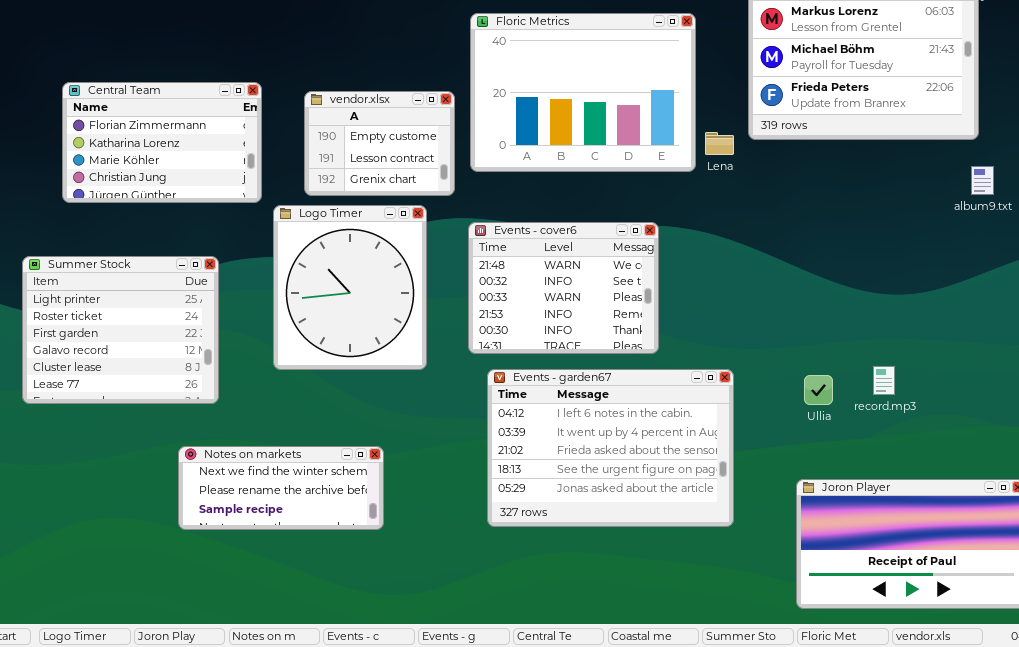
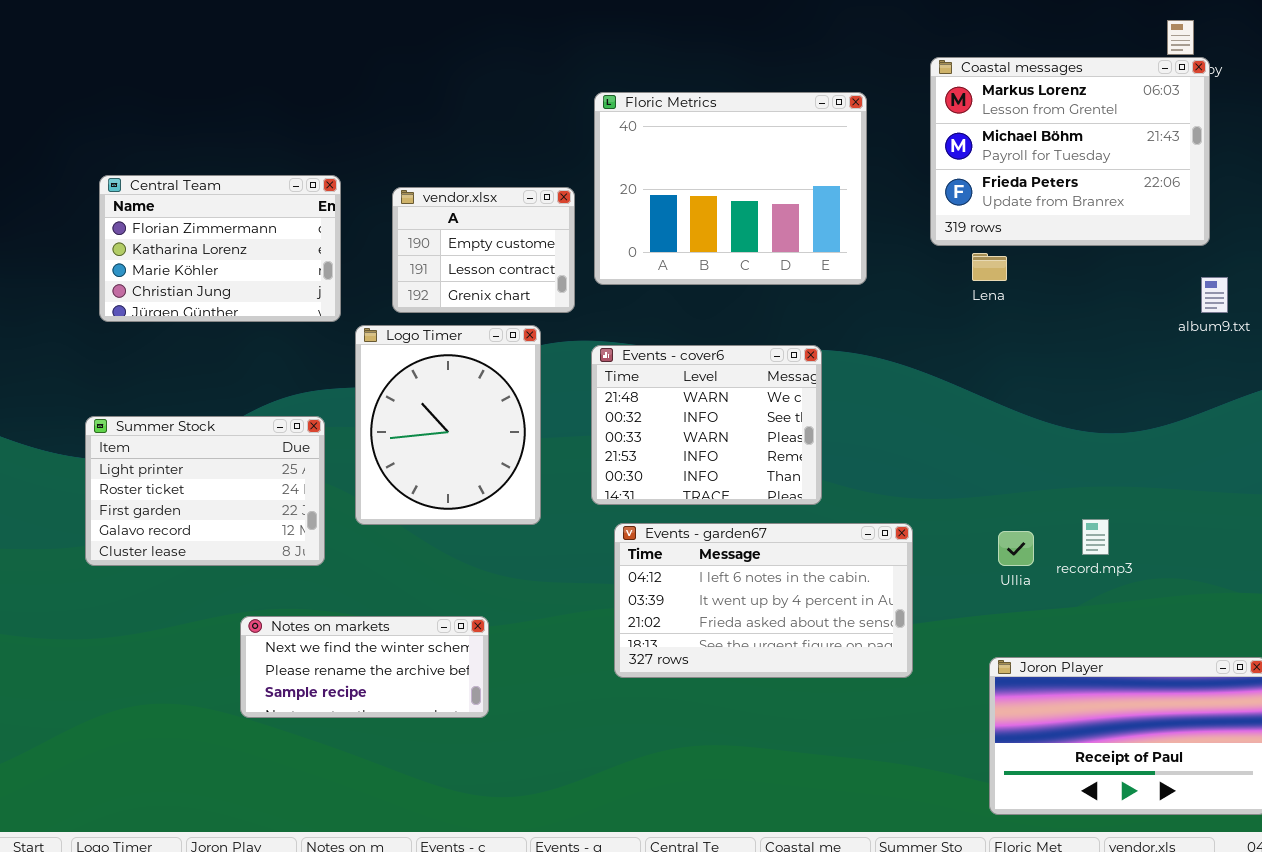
Lena: [705,132,734,155] -> [972,253,1007,281], moved
Summer Stock: [22,256,219,404] -> [85,416,325,566], moved, resized
Events - garden67: [487,369,734,527] -> [614,523,913,678], resized

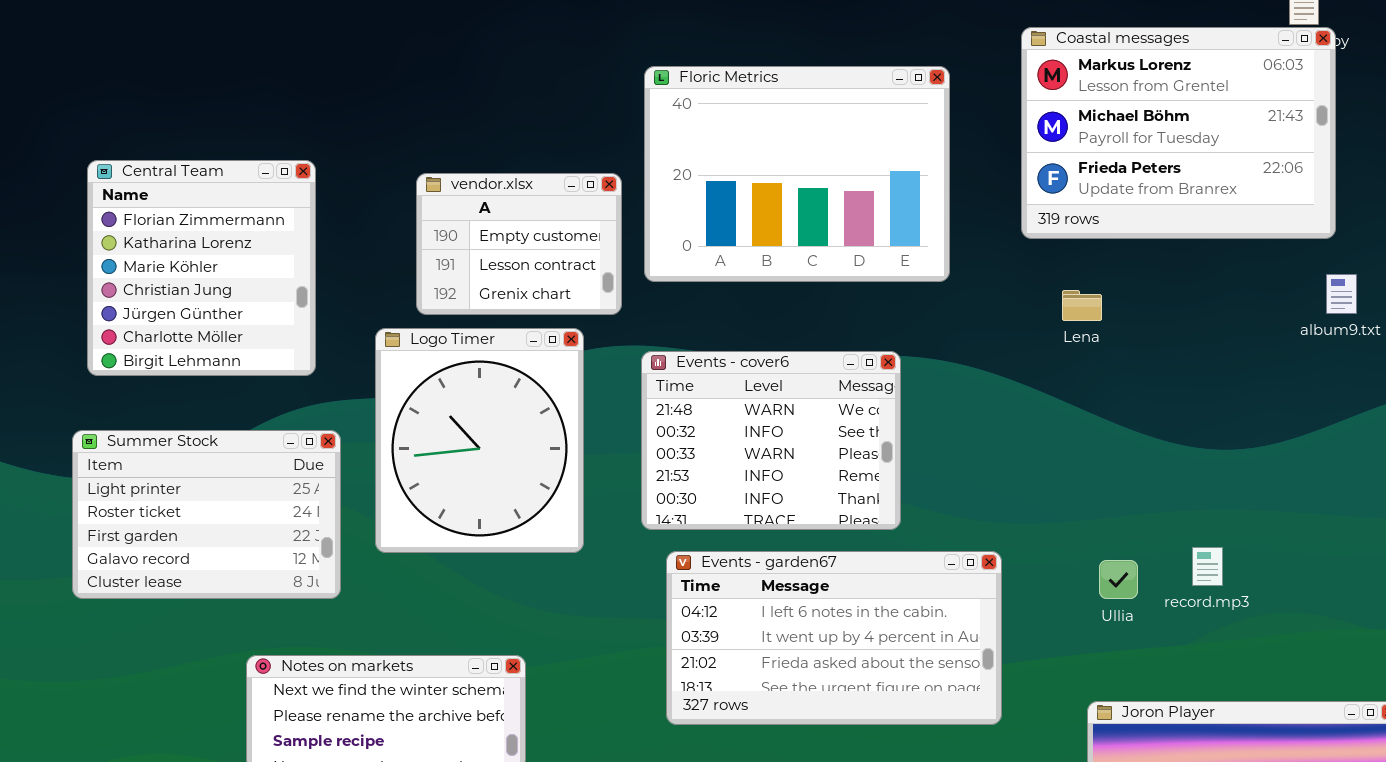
Central Team: [99,175,341,322] -> [87,160,316,376], resized
Lena: [972,253,1007,281] -> [1062,290,1102,321], moved

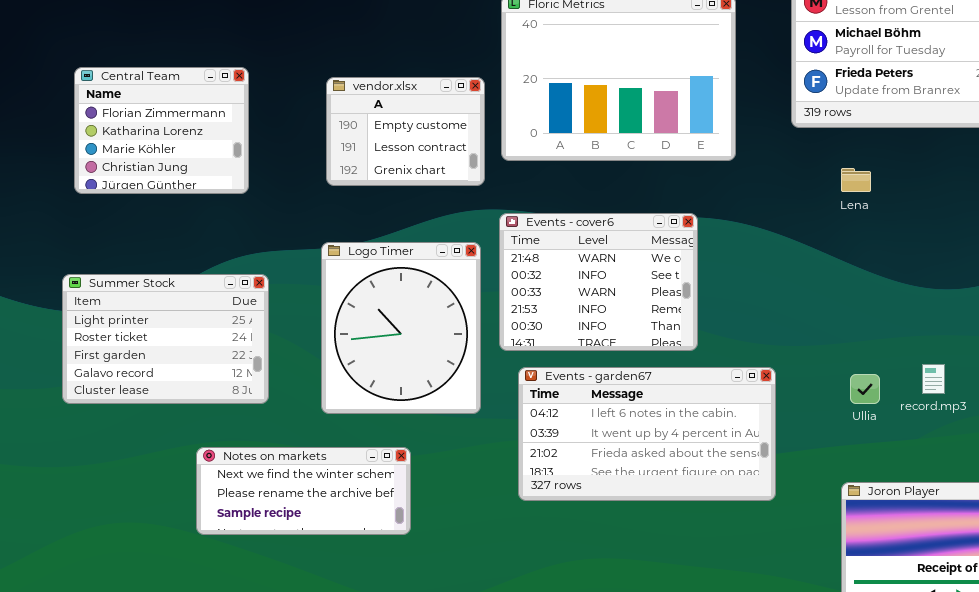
Central Team: [87,160,316,376] -> [74,67,249,194], resized
Lena: [1062,290,1102,321] -> [841,168,871,192], moved
Logo Timer: [375,328,584,553] -> [321,242,481,414], moved

